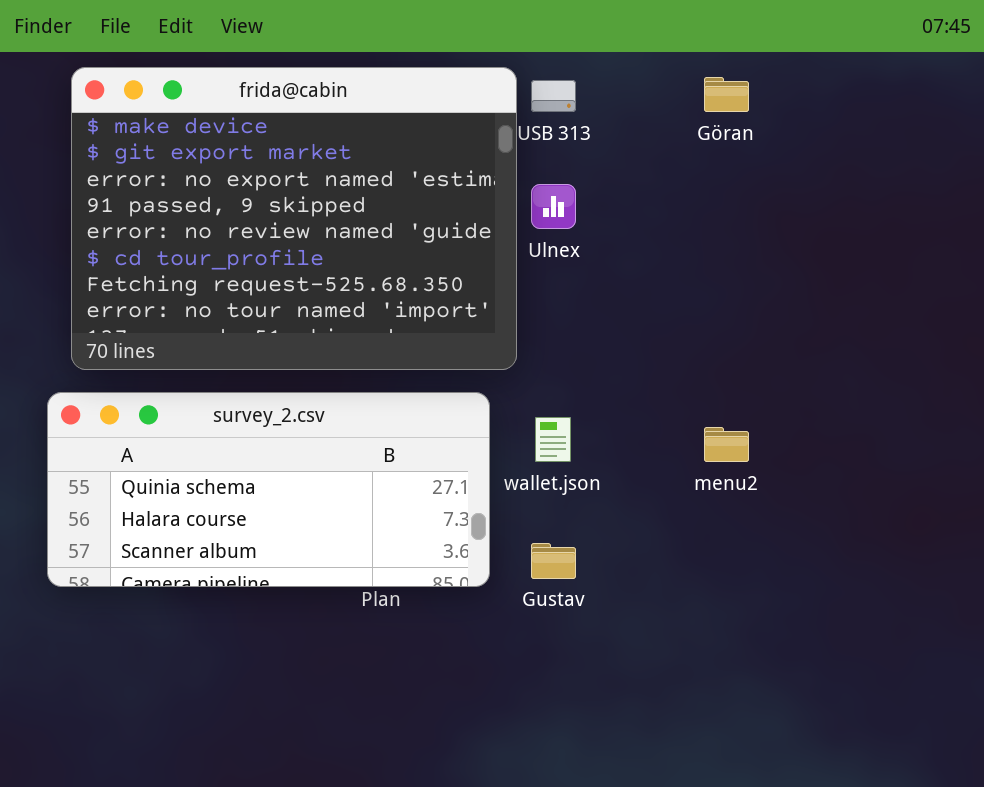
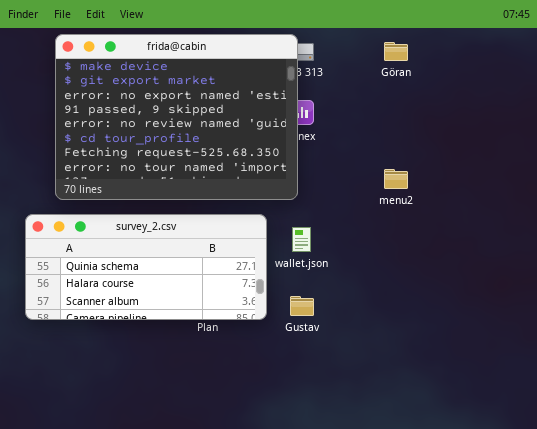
frida@cabin: [71,67,517,370] -> [55,34,298,200], moved
menu2: [704,427,749,462] -> [384,169,408,189], moved

